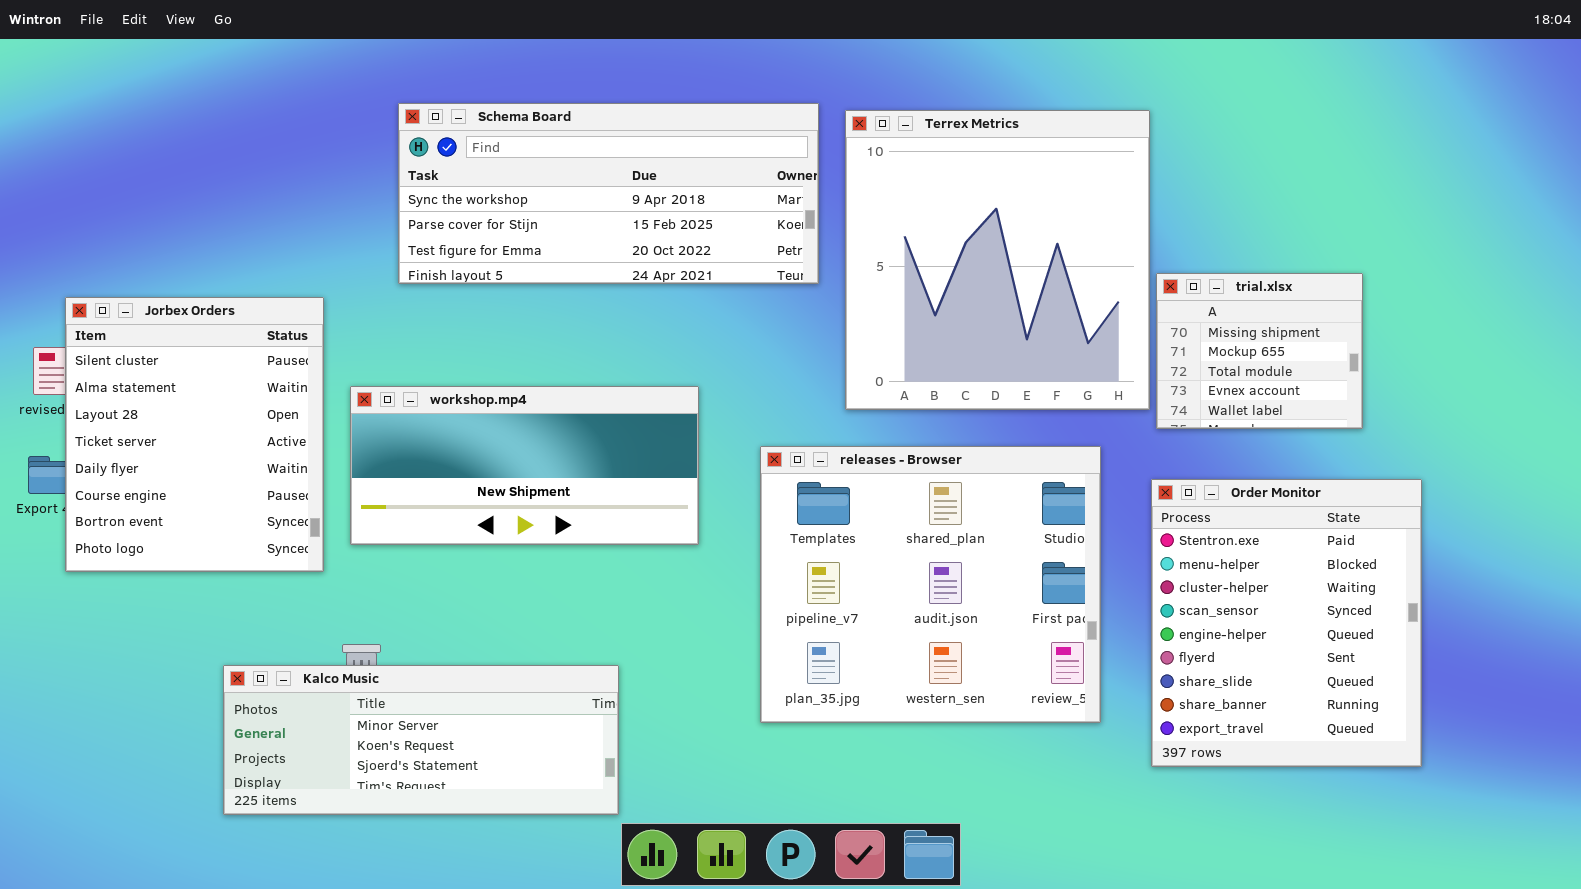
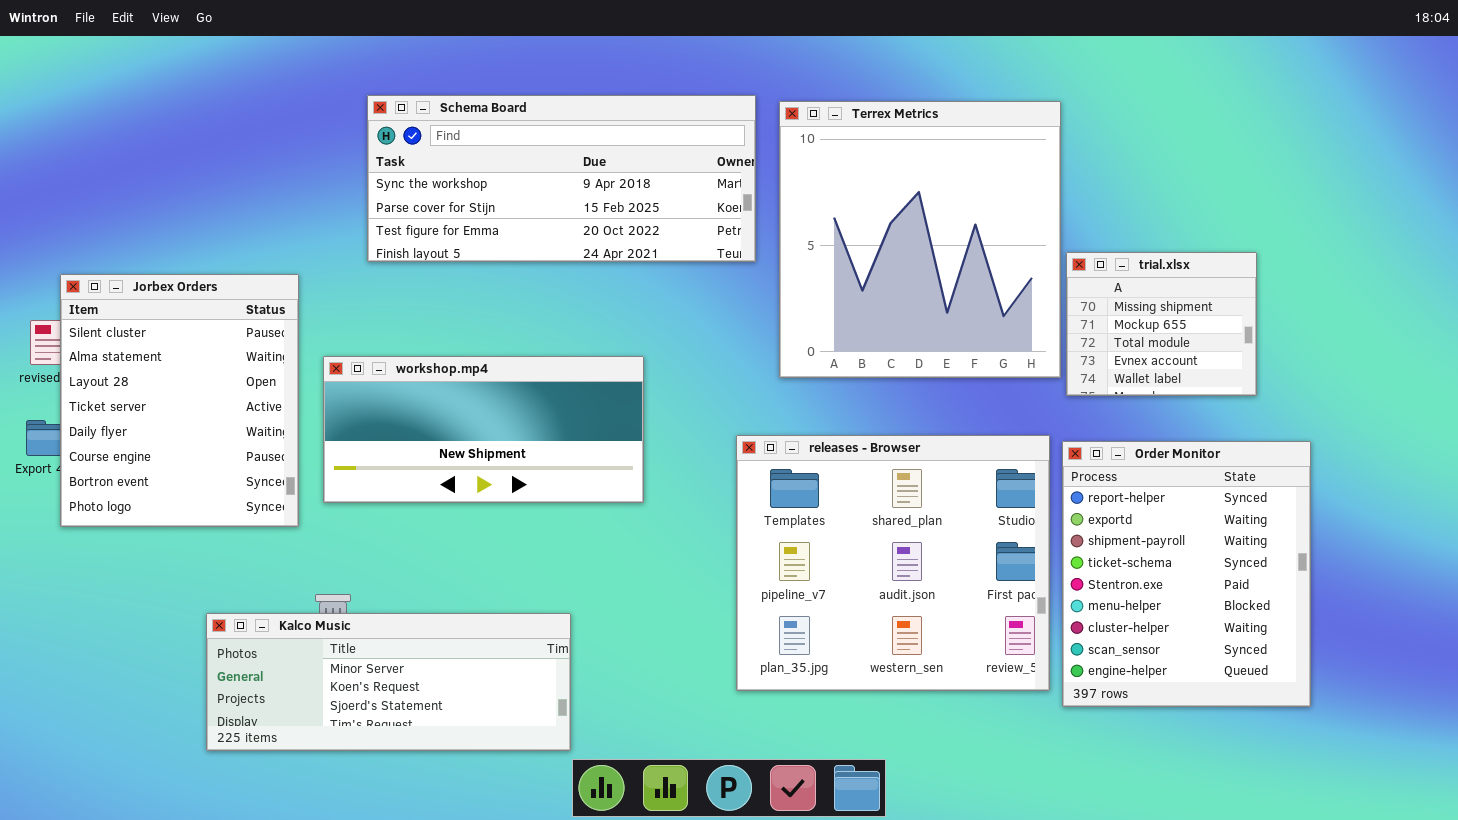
releases - Browser: [760,446,1101,723] -> [736,435,1050,691], moved
Order Monitor: [1151,479,1422,767] -> [1062,441,1311,707], scrolled up 4 rows

